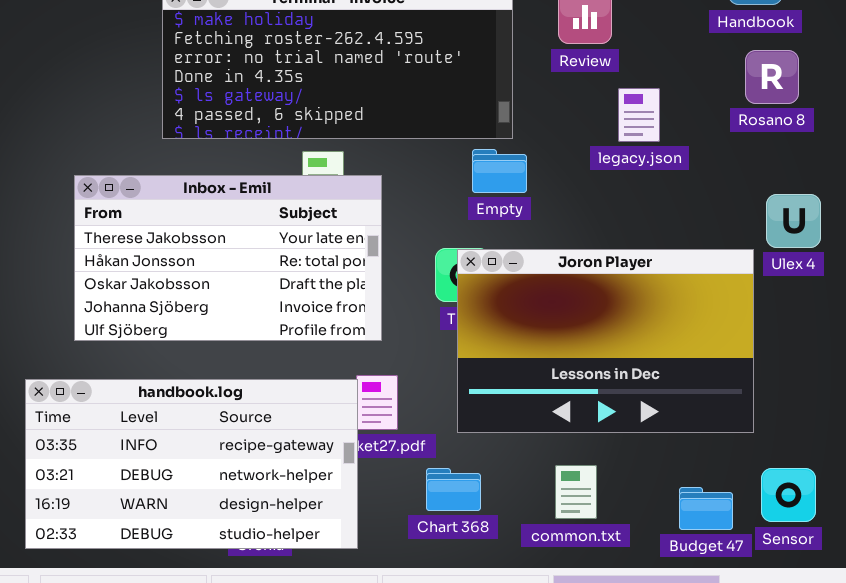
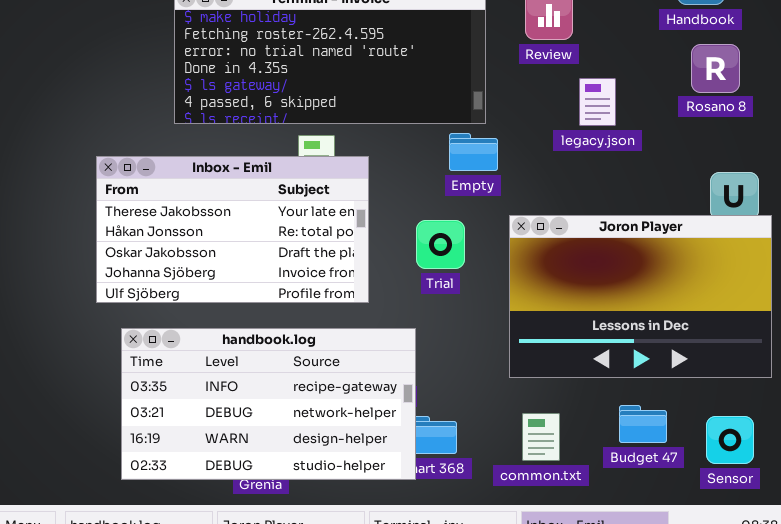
Joron Player: [457,249,754,433] -> [509,215,772,378], moved
handbook.log: [25,379,358,549] -> [121,328,416,480], moved
Budget 47: [679,487,733,530] -> [619,405,667,443], moved

